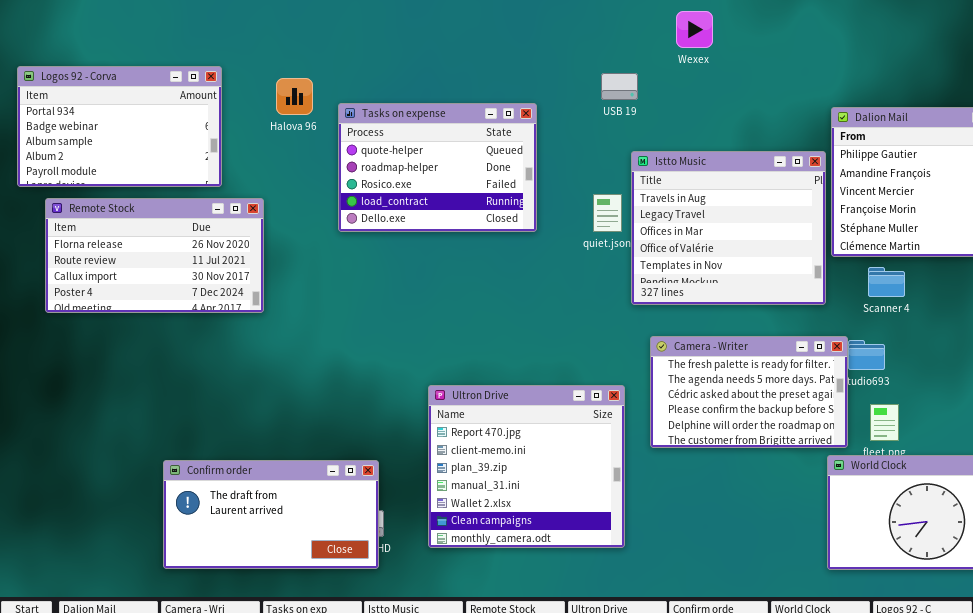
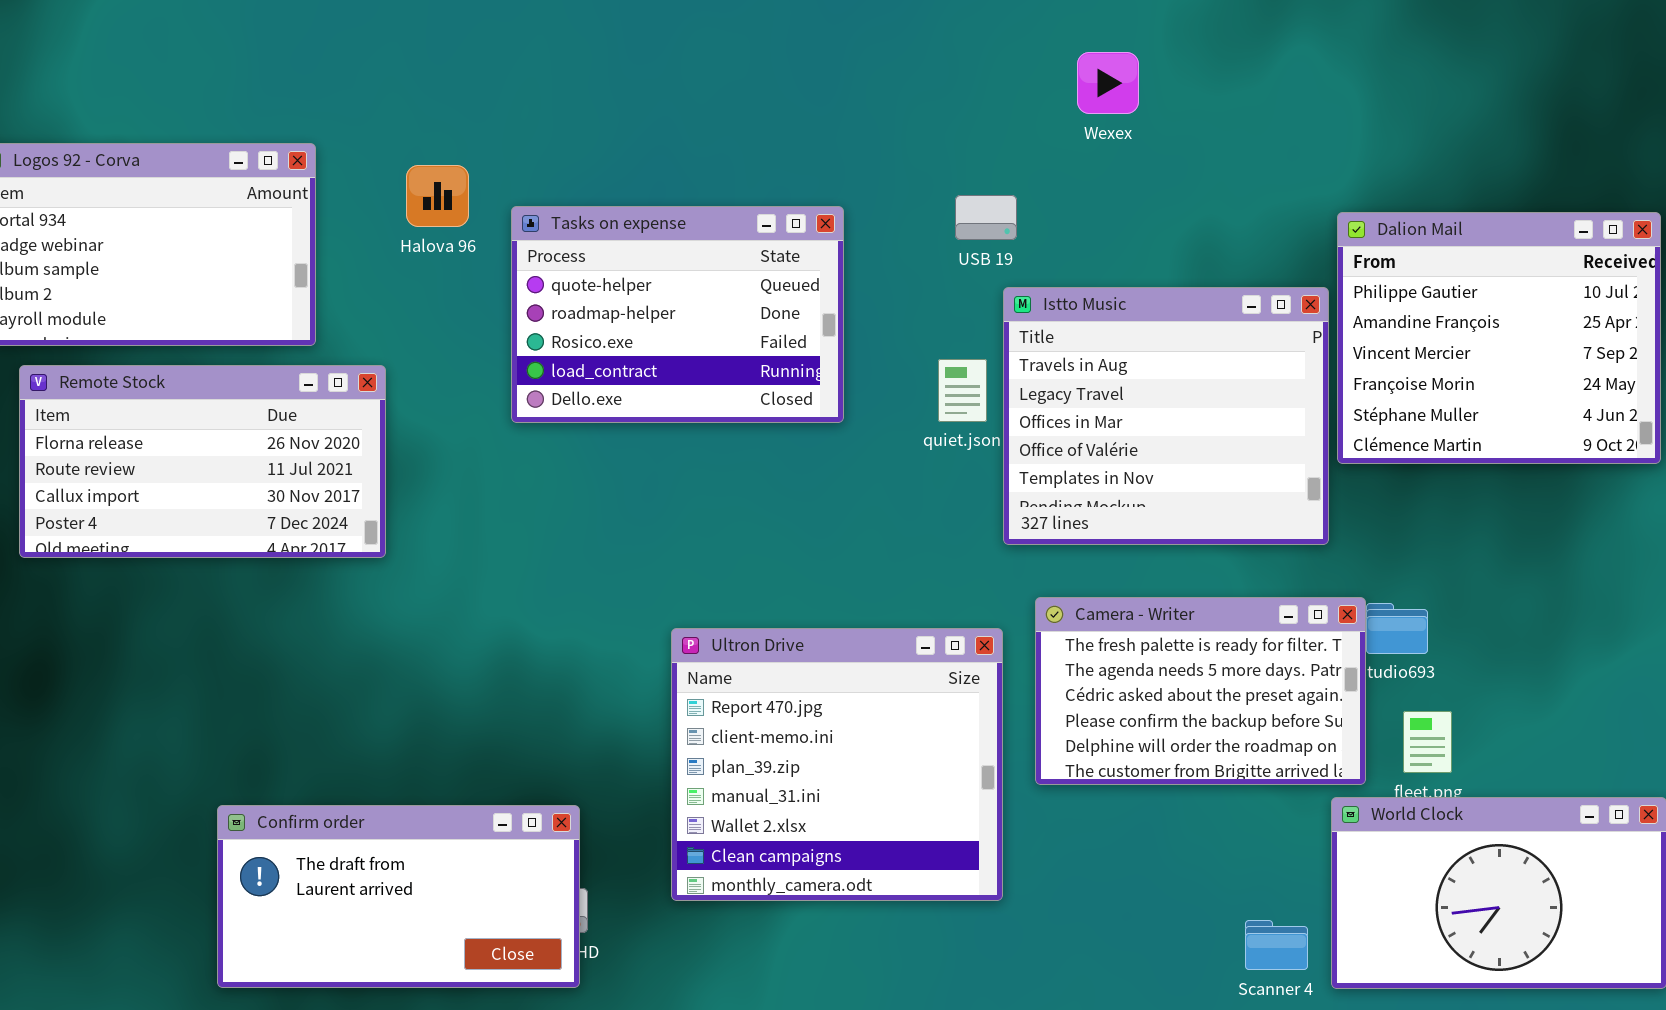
USB 19: [601,73,638,100] -> [955,195,1017,240], moved
Scanner 4: [868,267,905,297] -> [1245,920,1308,970], moved
Ultron Drive: [428,385,625,548] -> [671,628,1003,901], moved

